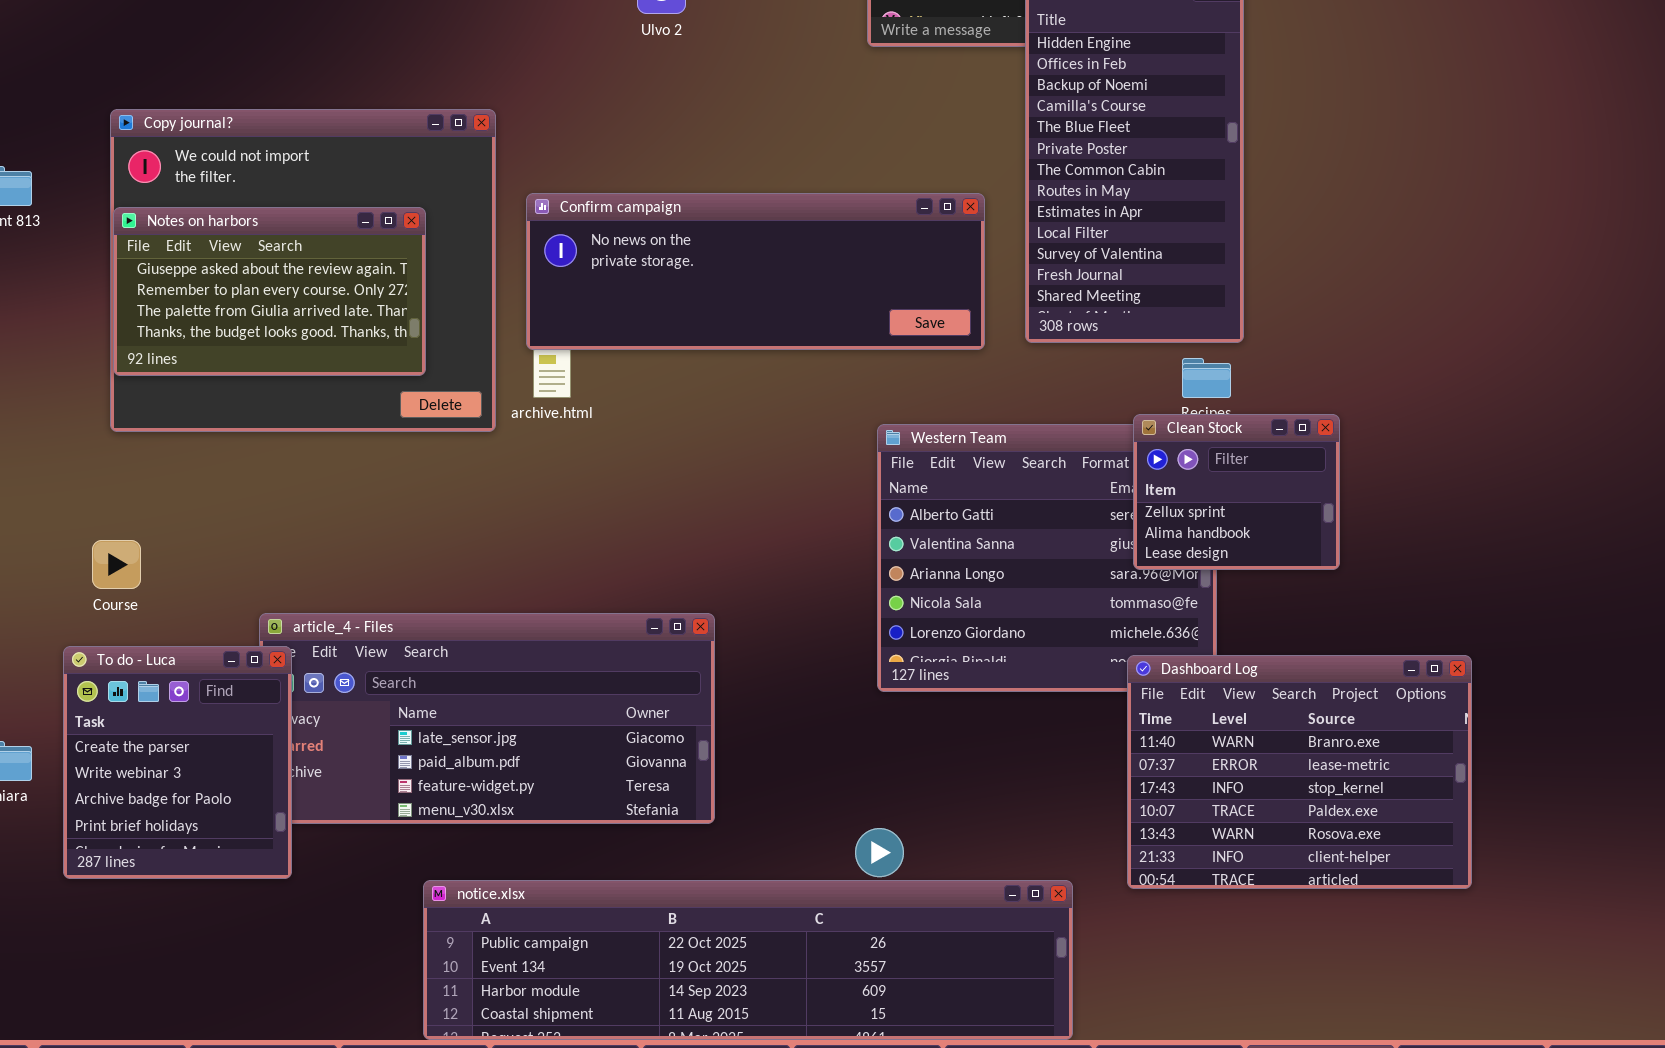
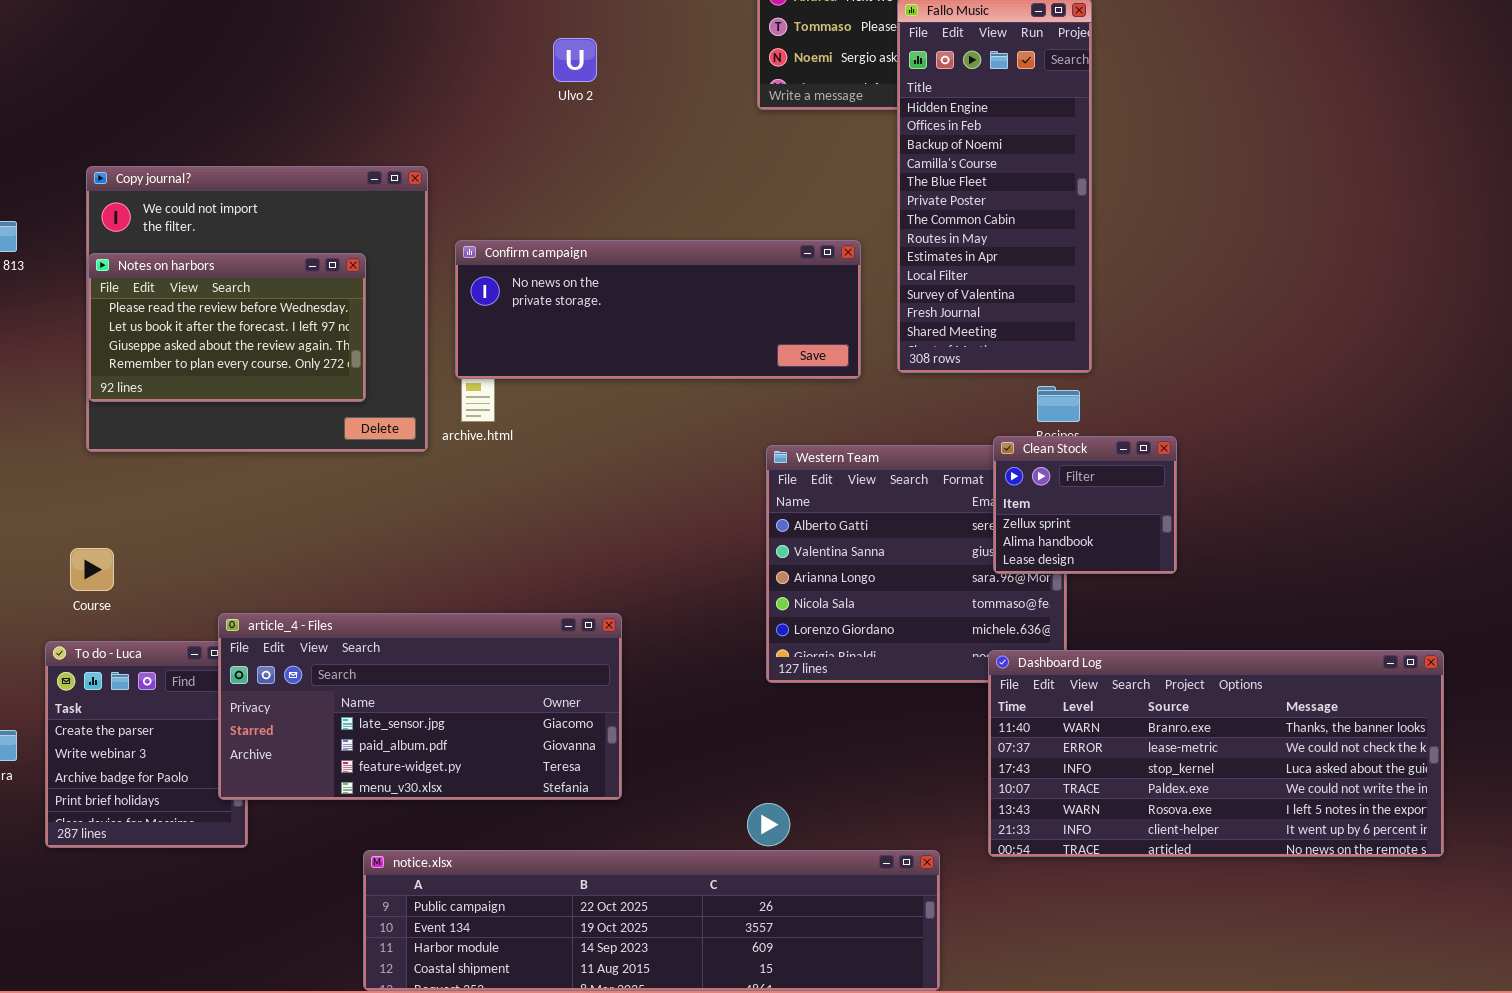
Notes on harbors: [113,207,426,376] -> [88,253,366,402], scrolled up 2 rows
article_4 - Files: [259,613,715,824] -> [218,613,622,800], raised
Dashboard Log: [1127,655,1472,889] -> [988,650,1444,857], resized

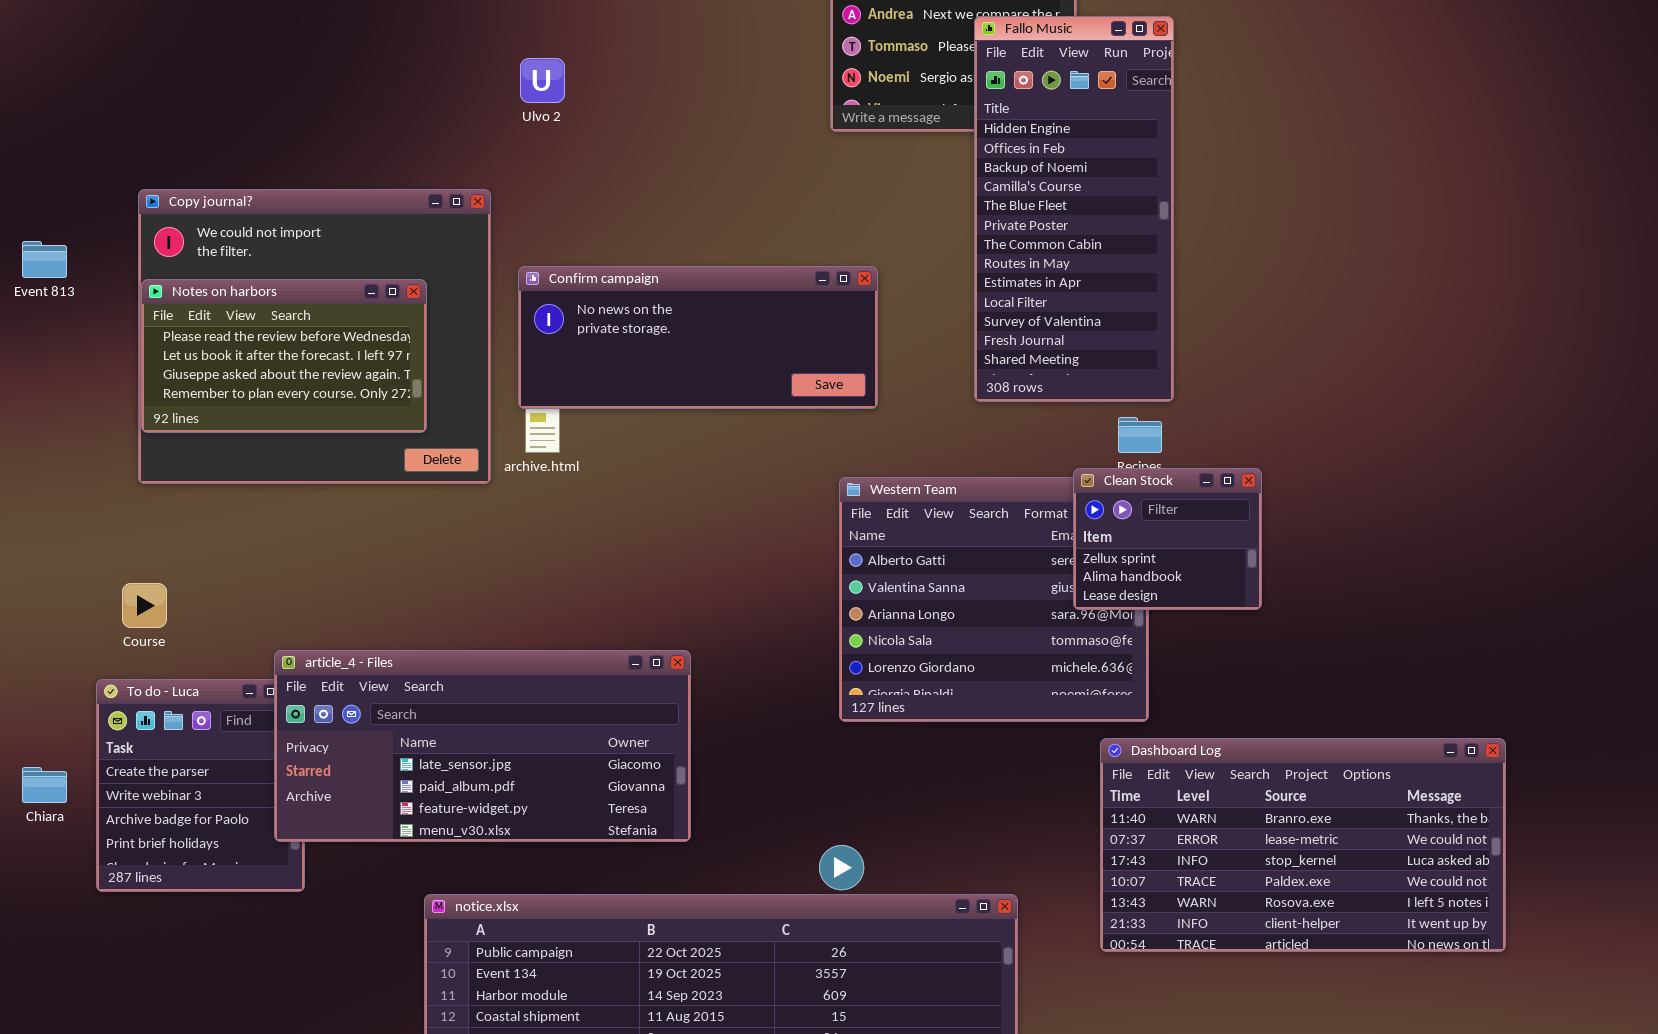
Ulvo 2: [553,38,597,82] -> [520,58,565,103], moved
Confirm campaign: [455,240,861,379] -> [518,266,878,409], resized
Dashboard Log: [988,650,1444,857] -> [1100,738,1506,952], moved, resized

